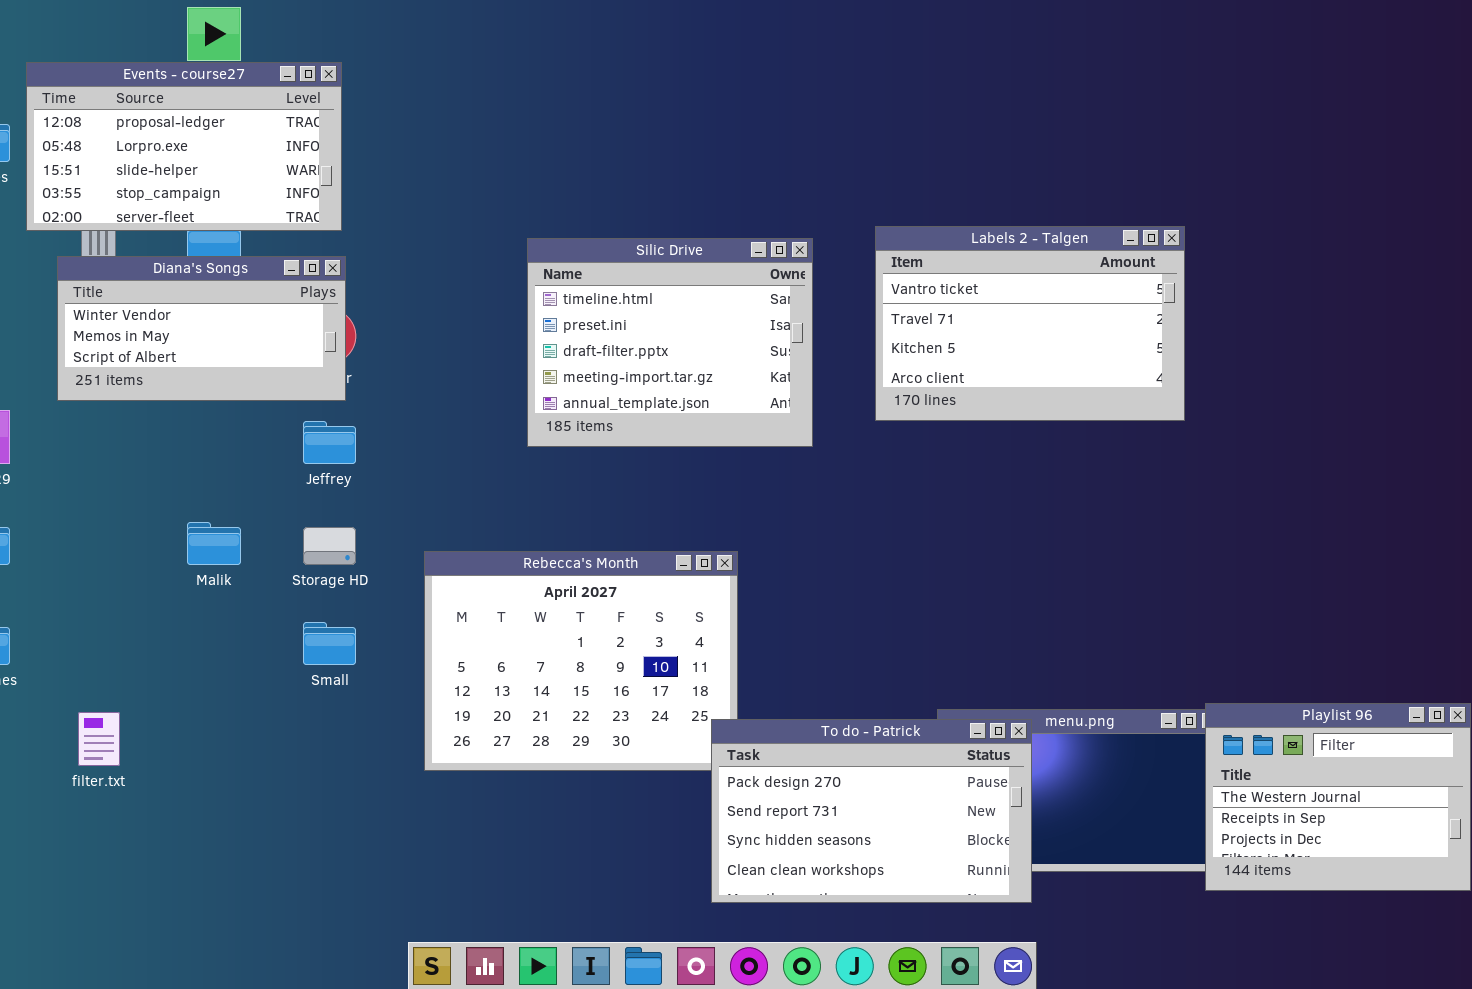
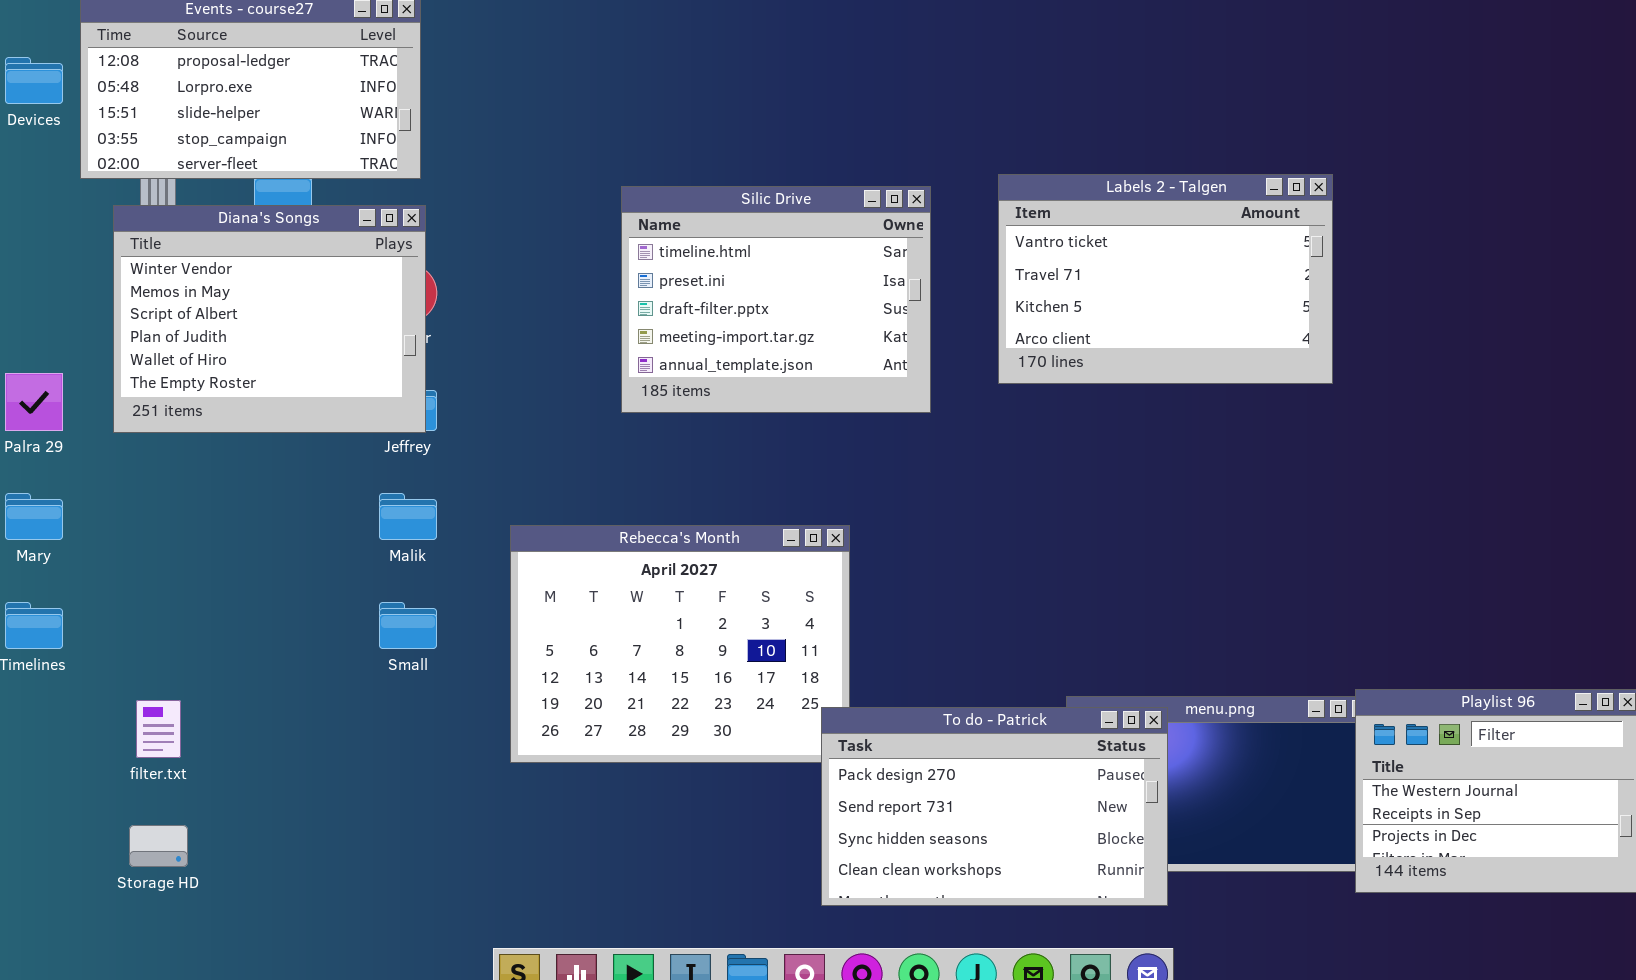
Diana's Songs: [57,256,346,401] -> [113,205,426,433], resized
Malik: [187,522,241,565] -> [379,493,437,540], moved
Storage HD: [303,527,356,565] -> [129,825,188,867], moved

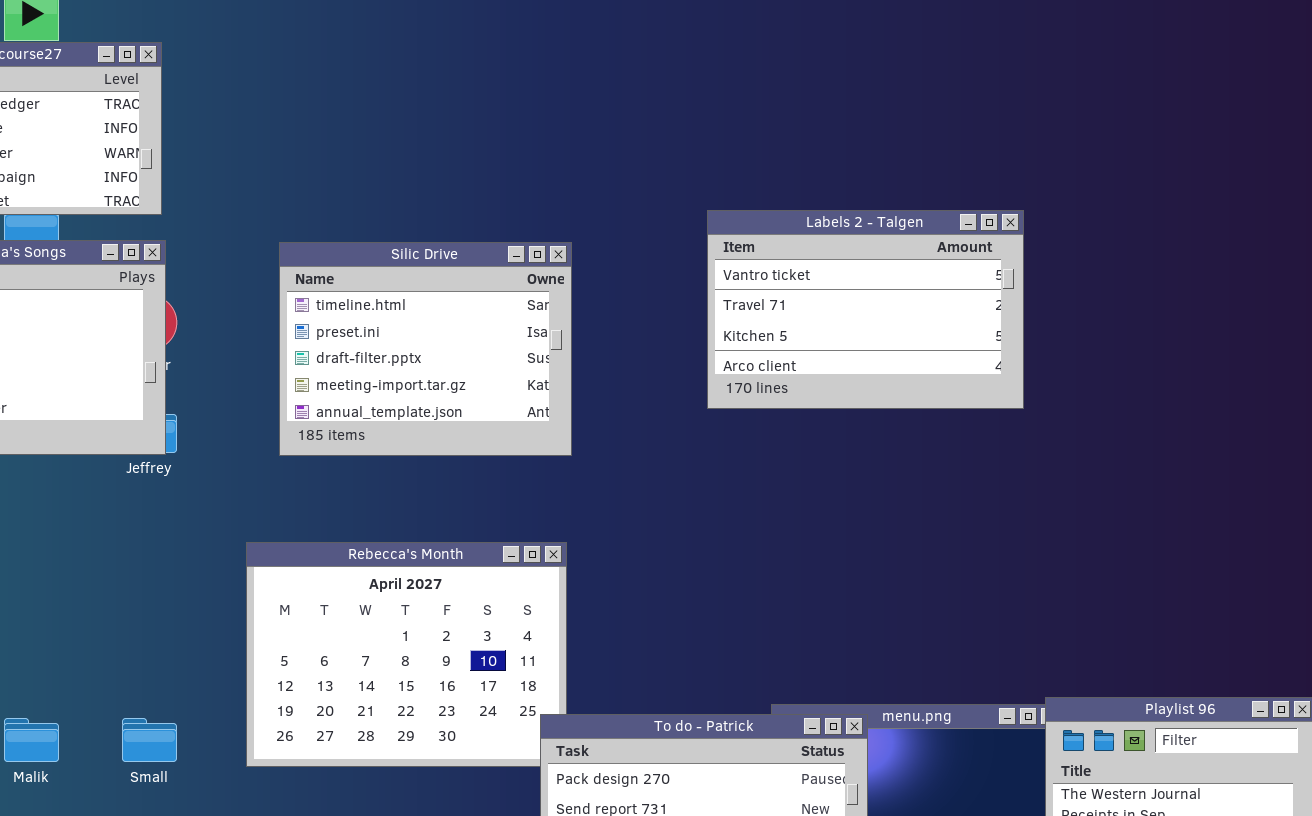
Silic Drive: [621,186,931,413] -> [279,242,572,456], moved
Malik: [379,493,437,540] -> [4,718,59,762], moved
Small: [379,602,437,649] -> [122,718,177,762], moved

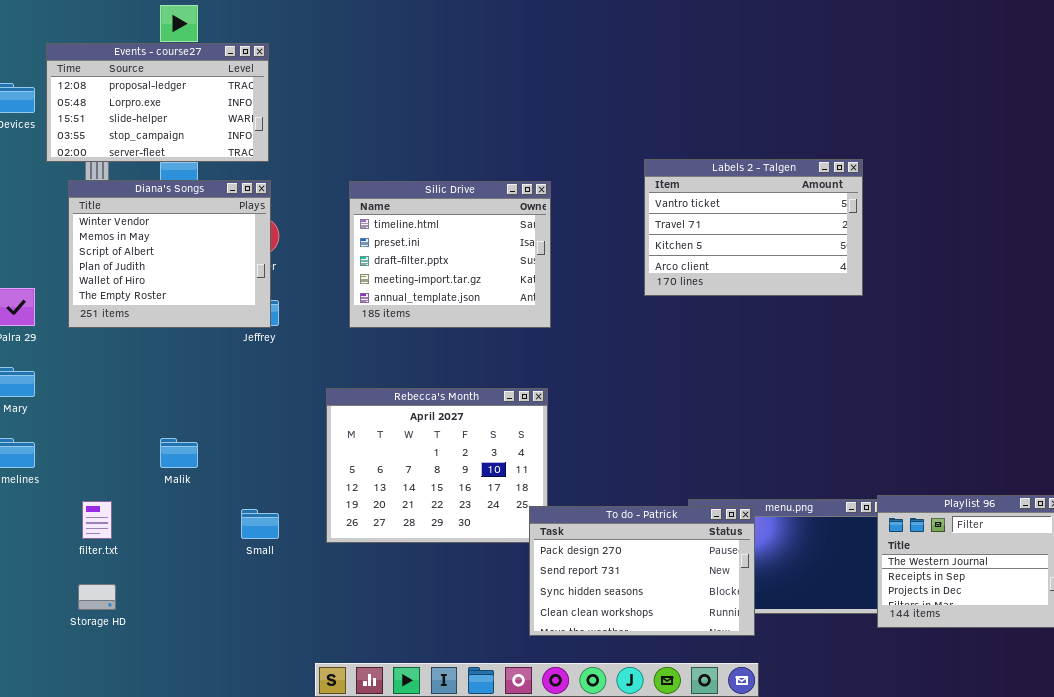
Malik: [4,718,59,762] -> [160,438,198,468], moved

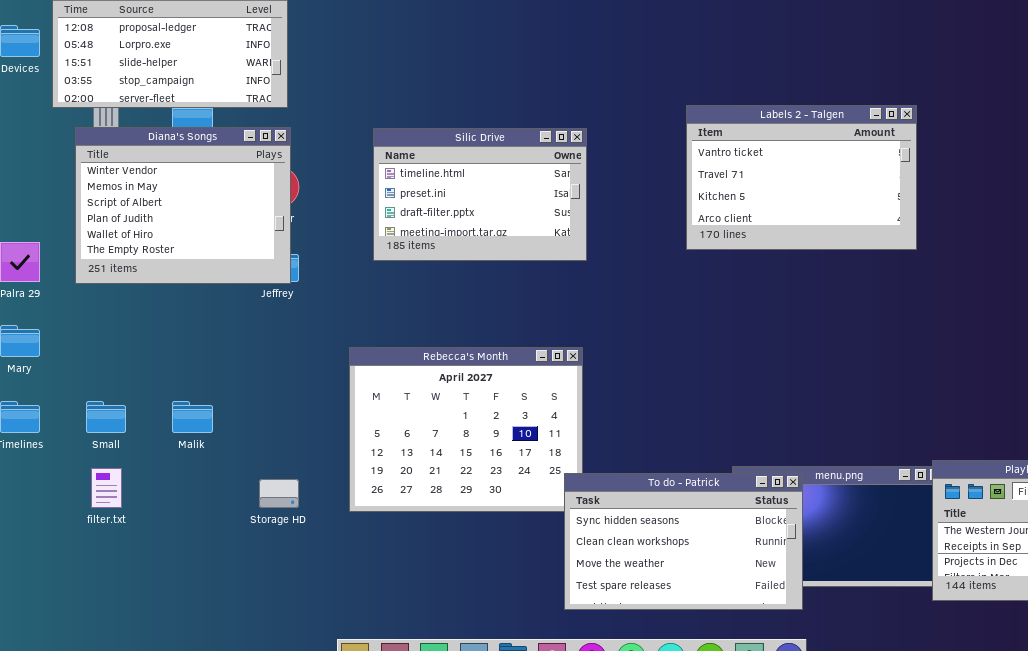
Silic Drive: [349,181,551,328] -> [373,128,587,261], resized
To do - Patrick: [529,506,755,636] -> [564,473,803,610], scrolled down 2 rows
Small: [241,509,279,539] -> [86,401,126,433], moved
Storage HD: [78,584,116,610] -> [259,479,299,508], moved

